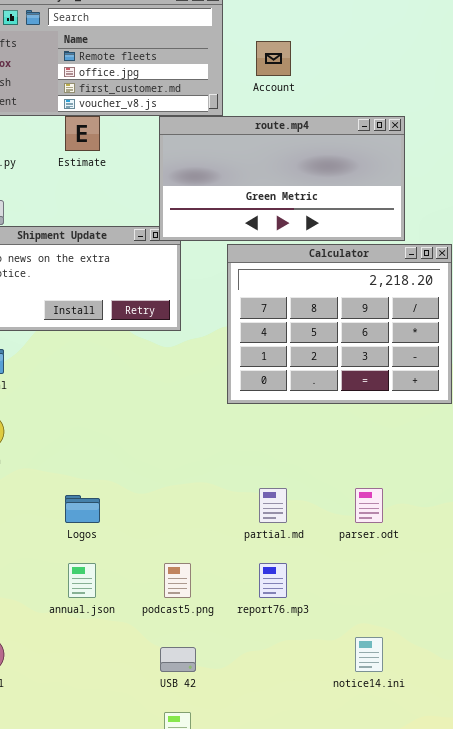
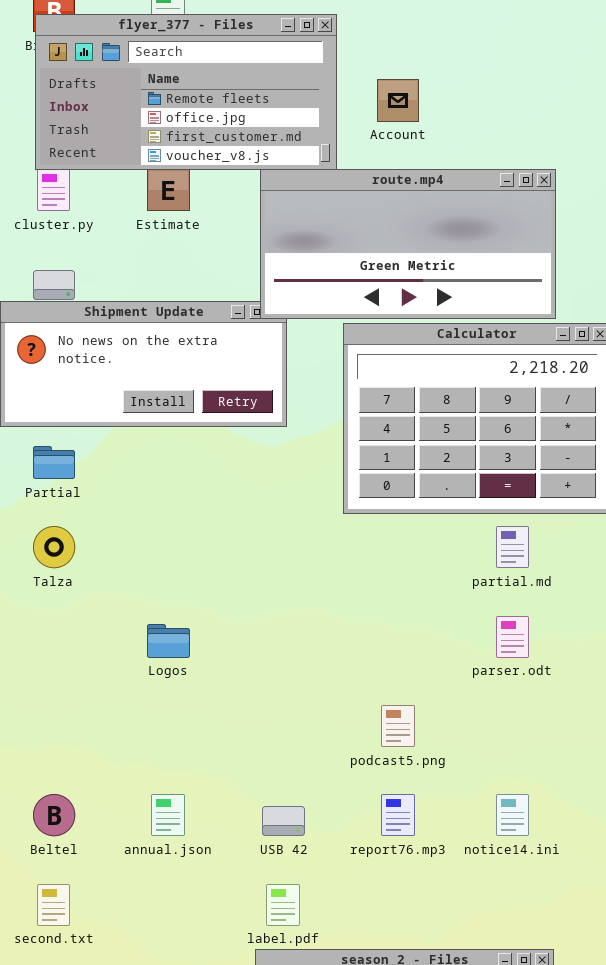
partial.md: [259,488,287,523] -> [496,526,529,568], moved
annual.json: [68,563,96,598] -> [151,794,185,836], moved
podcast5.png: [164,563,191,598] -> [381,705,415,747], moved
report76.mp3: [259,563,287,598] -> [381,794,415,836], moved

